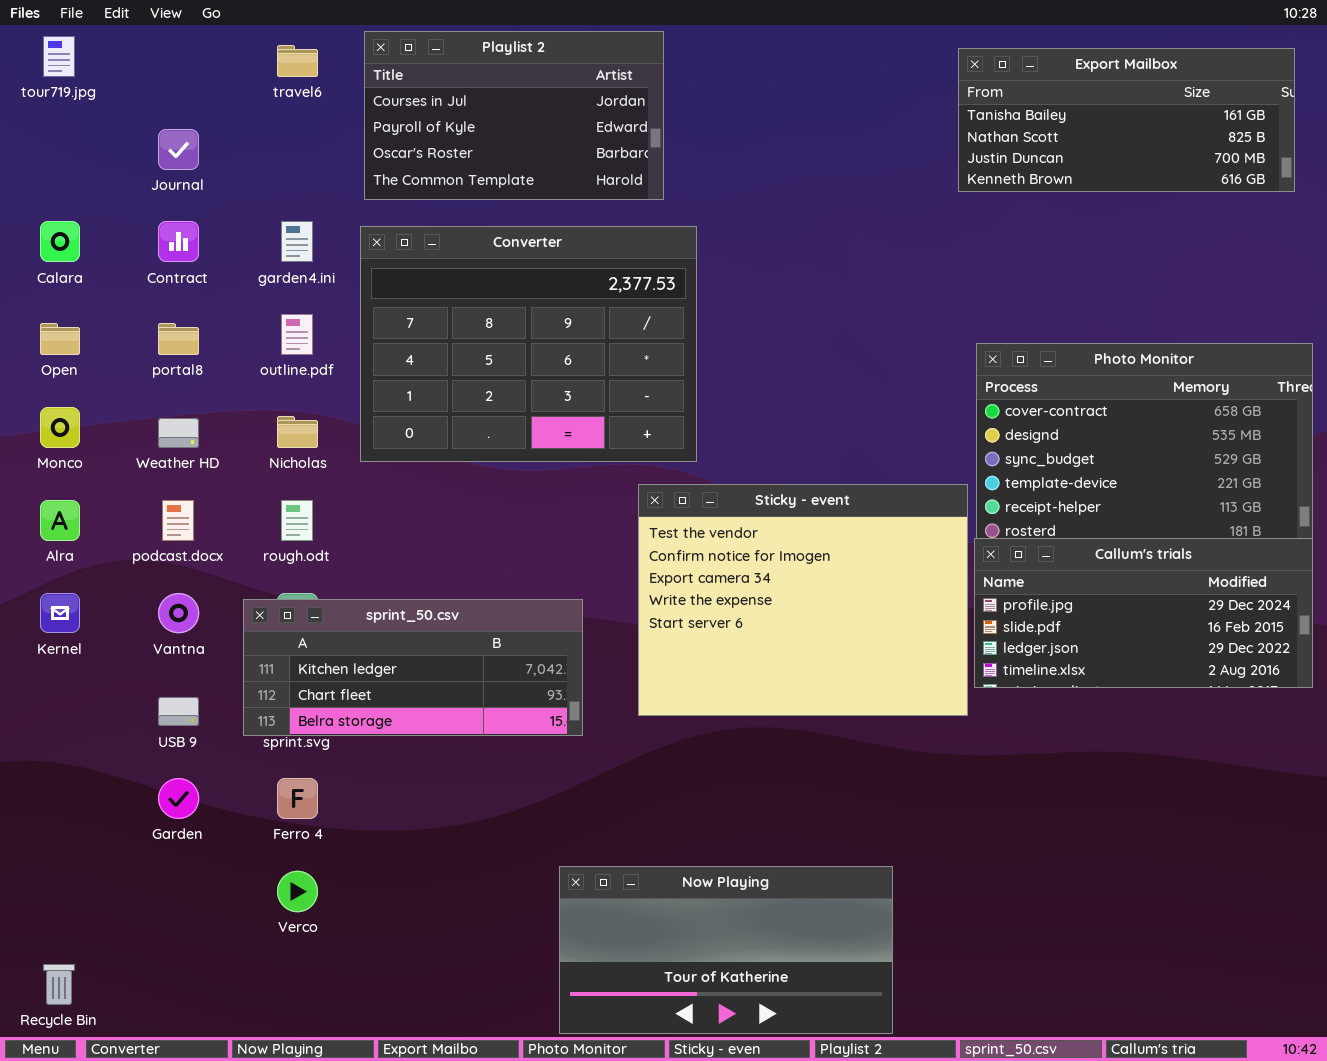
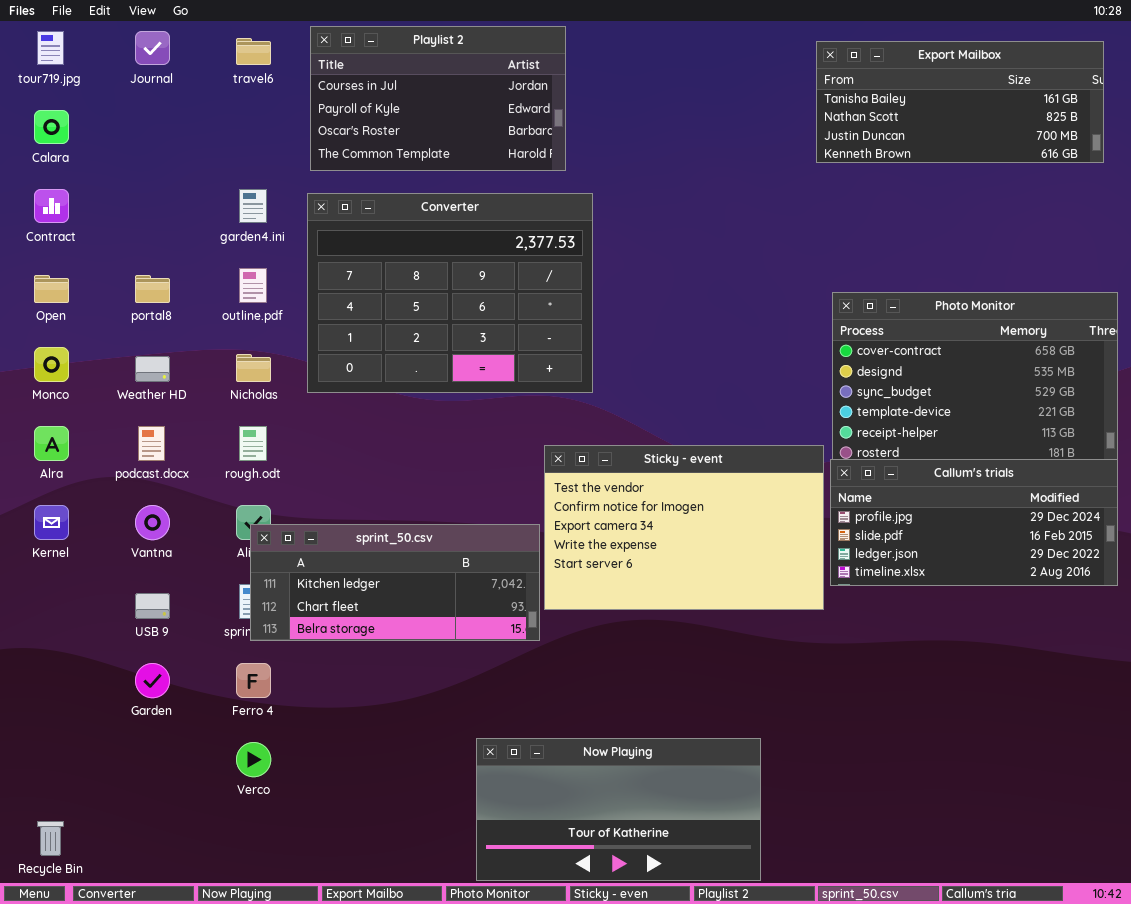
Journal: [158,129,199,170] -> [135,31,170,65], moved
Calara: [40,221,80,262] -> [34,110,69,144], moved
Contract: [158,221,199,262] -> [34,189,69,223], moved
Sticky - event: [638,484,968,716] -> [544,445,824,610], resized
sprint_50.csv: [243,599,583,736] -> [250,524,540,641], moved

